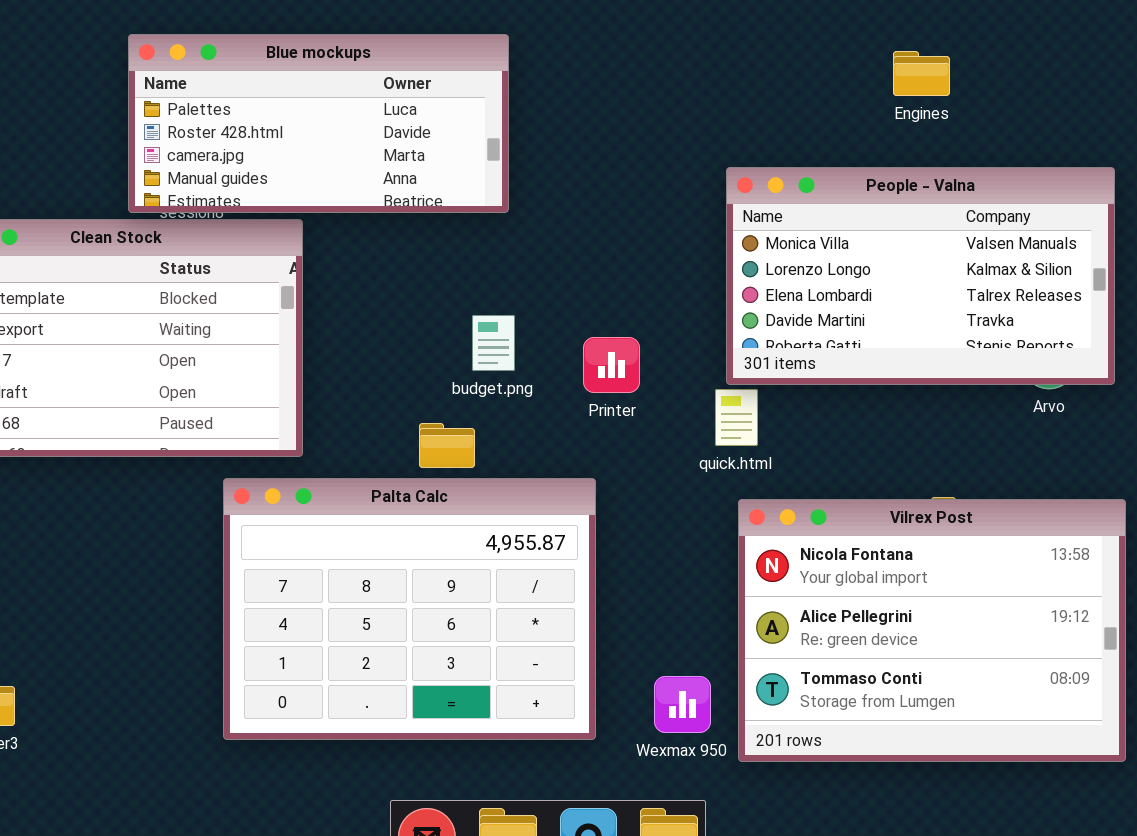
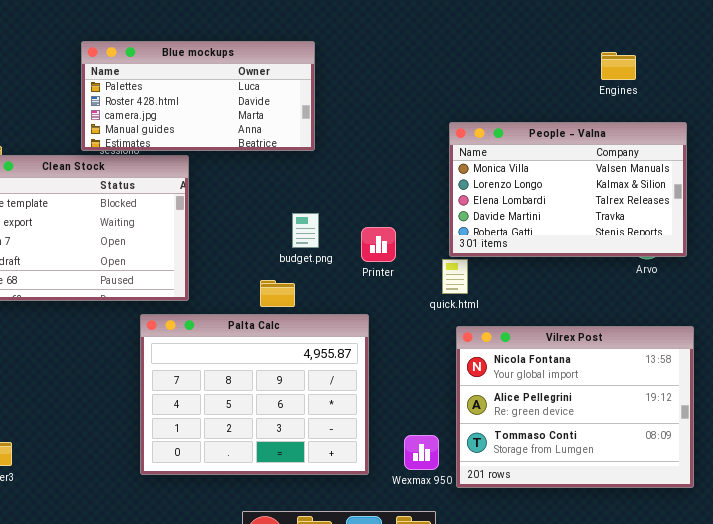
Engines: [893,51,950,96] -> [601,52,636,80], moved

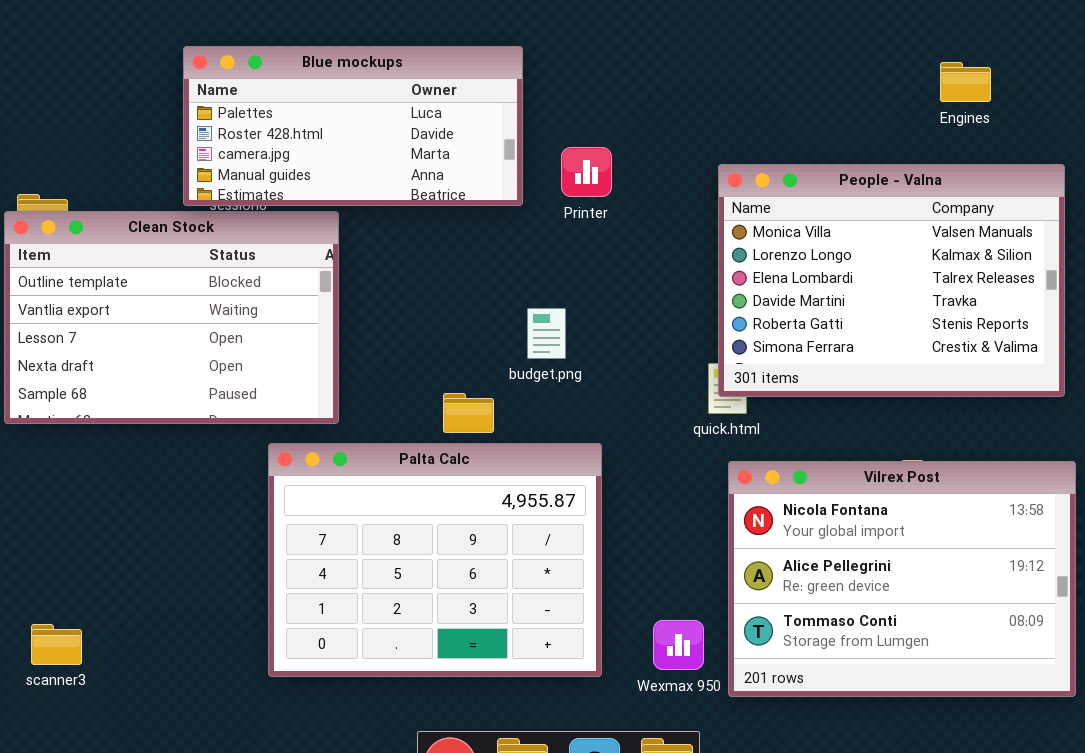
People - Valna: [449,122,687,257] -> [718,164,1065,397], resized
budget.png: [292,213,319,248] -> [527,308,566,359], moved
Printer: [361,227,396,262] -> [561,147,612,197], moved

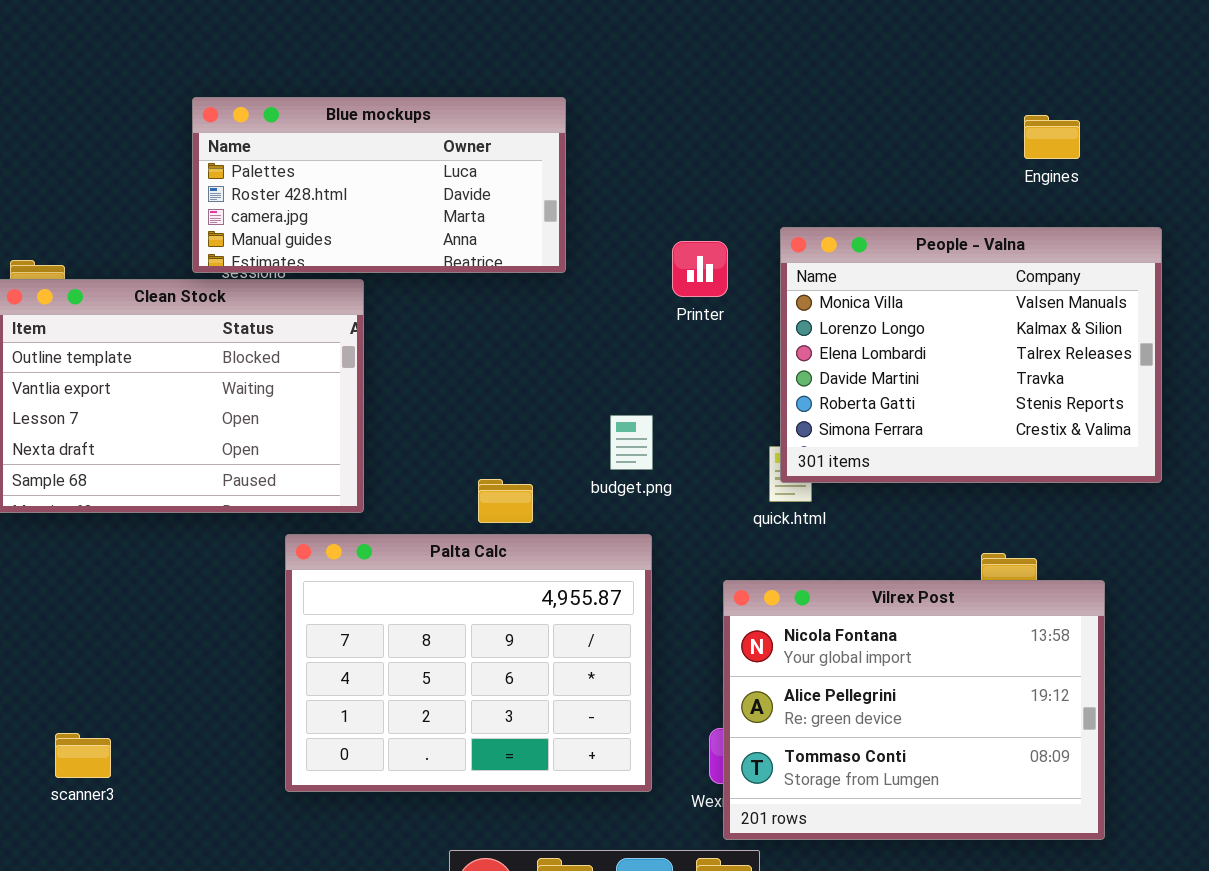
Printer: [561,147,612,197] -> [672,241,728,297], moved
budget.png: [527,308,566,359] -> [610,415,653,470], moved
Vilrex Post: [728,461,1076,697] -> [723,580,1105,840], moved
scanner3: [31,624,82,665] -> [55,733,111,778], moved

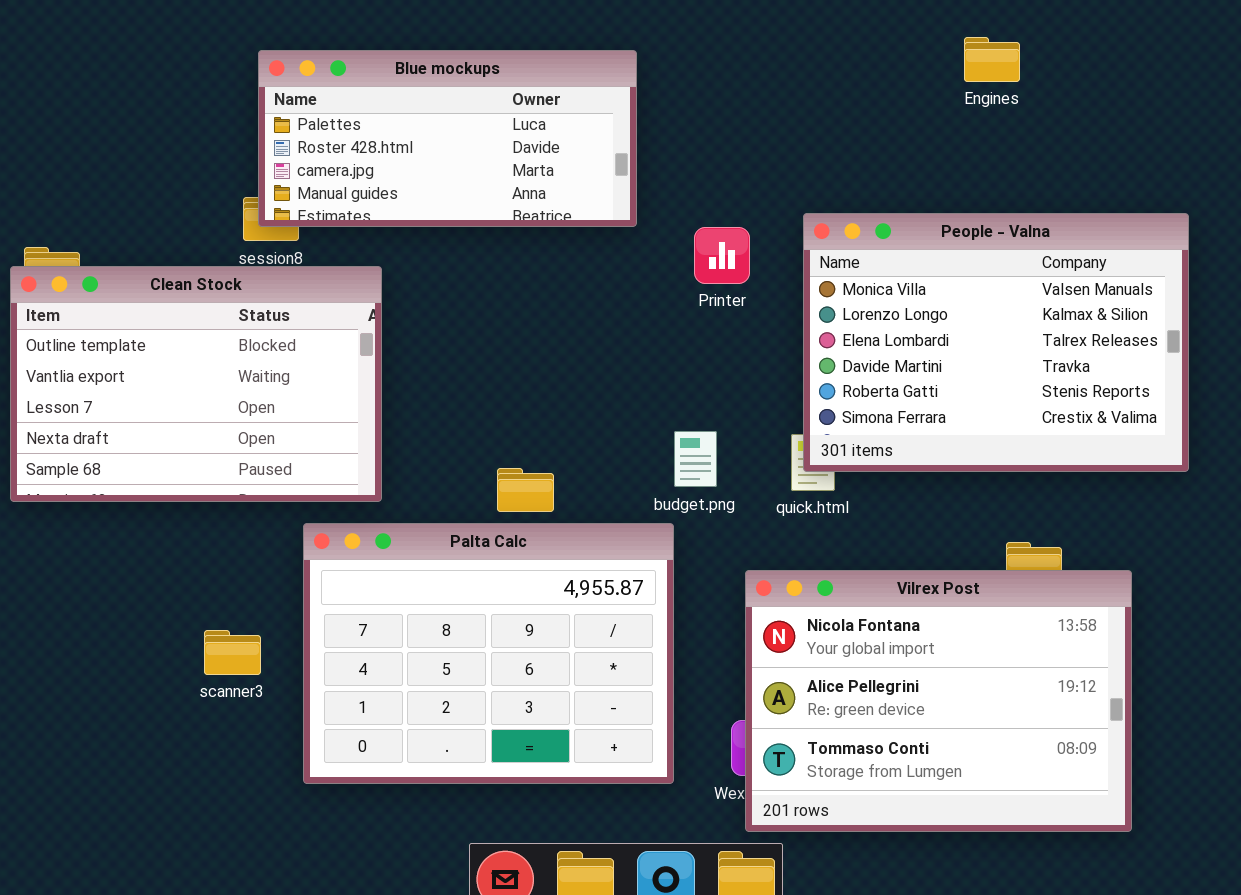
Blue mockups: [192,97,566,273] -> [258,50,637,227], moved
Engines: [1024,115,1080,159] -> [964,37,1020,82], moved
budget.png: [610,415,653,470] -> [674,431,717,487], moved
scanner3: [55,733,111,778] -> [204,630,261,675], moved

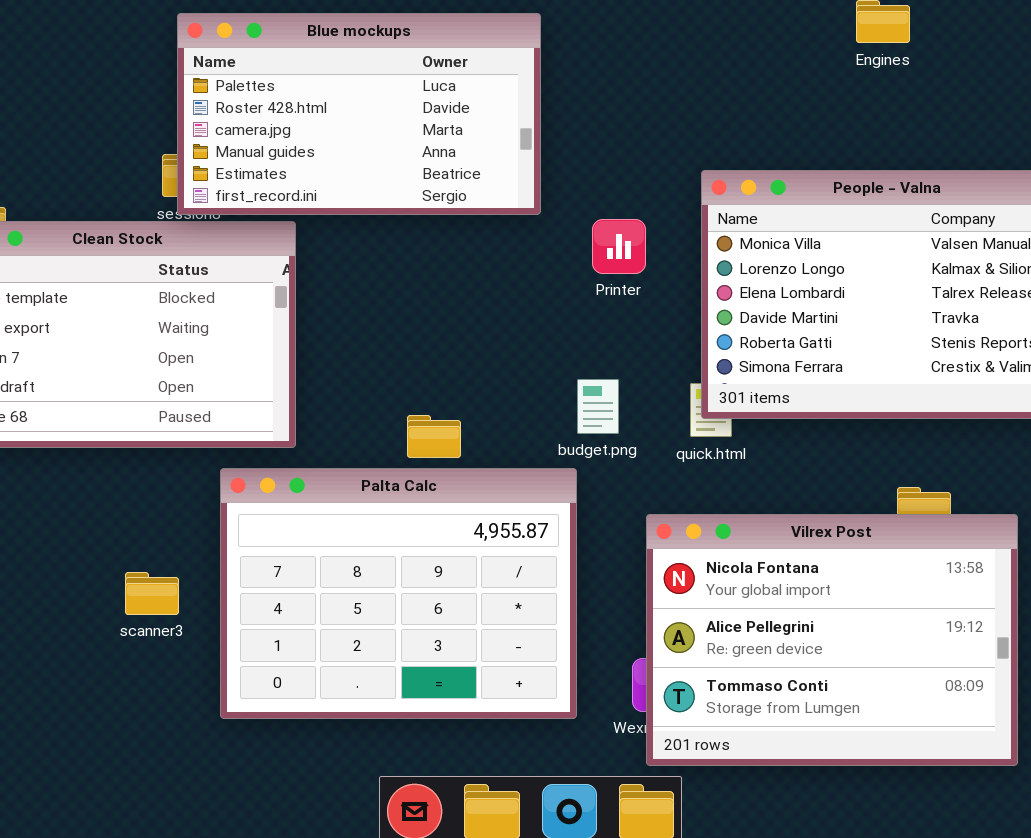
Blue mockups: [258,50,637,227] -> [177,13,541,215], resized
Printer: [694,227,750,284] -> [592,219,646,274], moved

